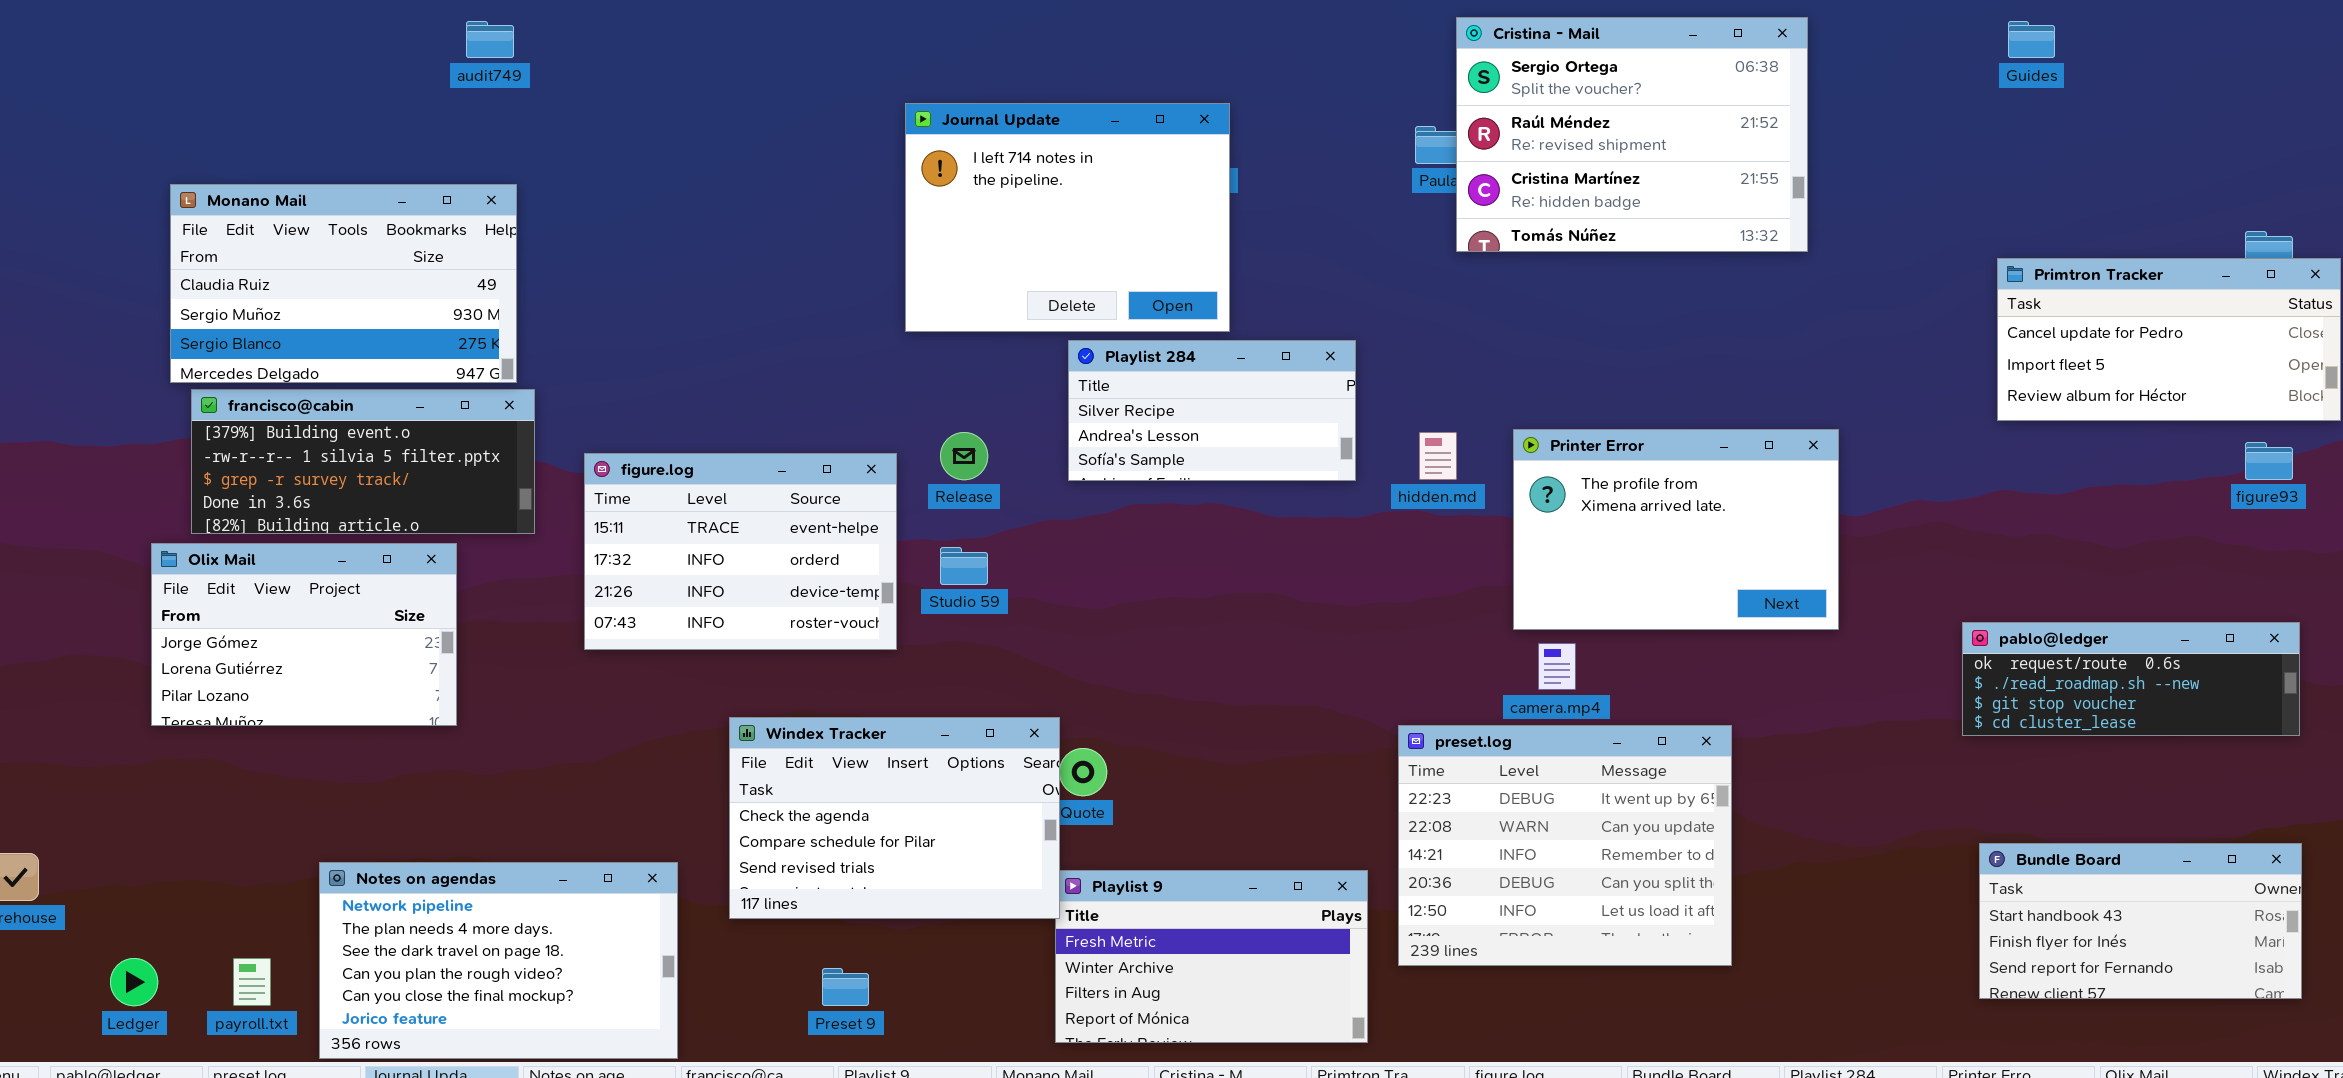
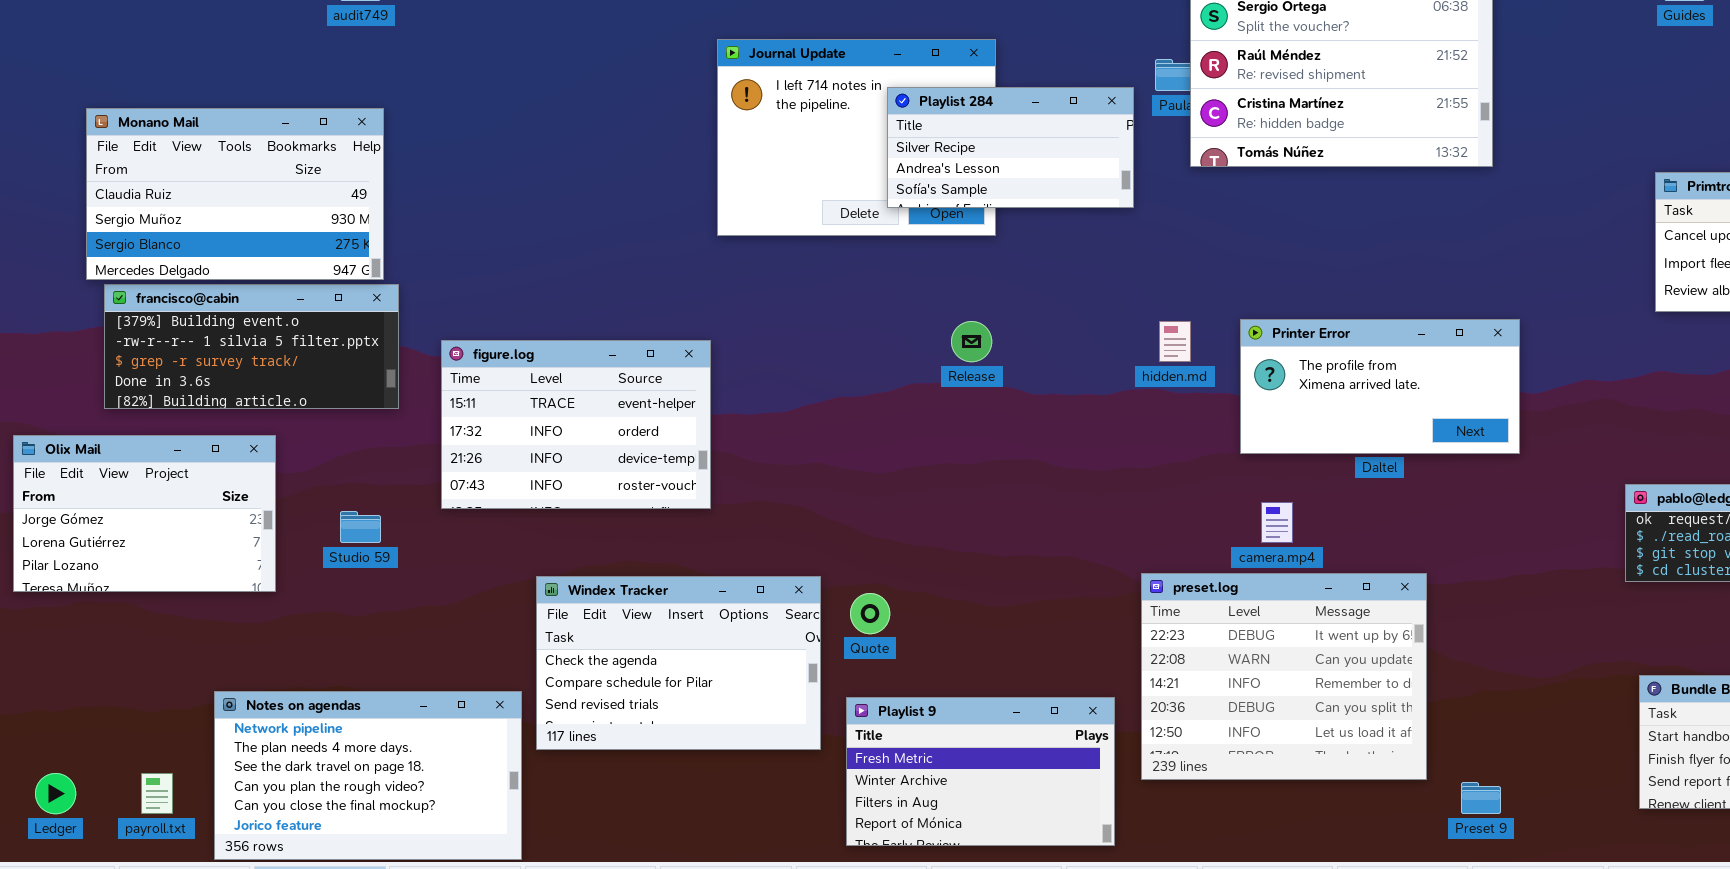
Playlist 284: [1068,340,1356,481] -> [887,87,1134,208], moved
Printer Error: [1513,429,1839,630] -> [1240,319,1520,454], resized
Release: [940,432,988,480] -> [951,321,992,362], moved
Olix Mail: [151,543,457,726] -> [13,435,276,592], moved
Studio 59: [940,547,988,585] -> [340,511,381,543], moved
Windex Tracker: [729,717,1060,919] -> [536,576,821,750], moved
Preset 9: [822,968,869,1006] -> [1461,782,1501,814], moved

